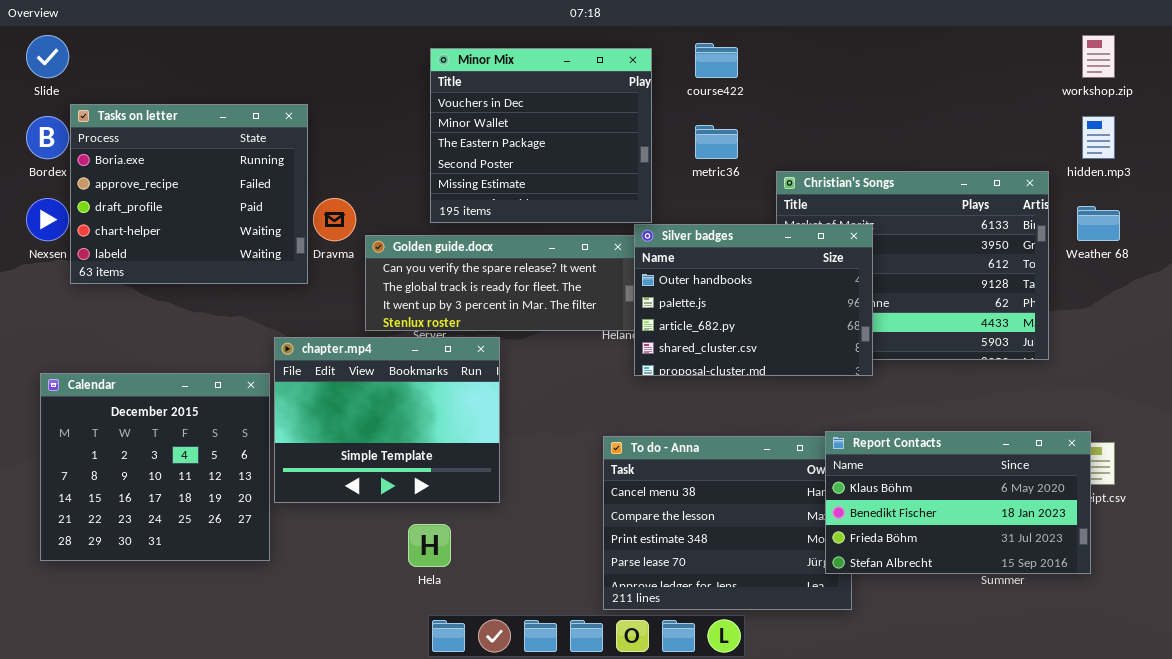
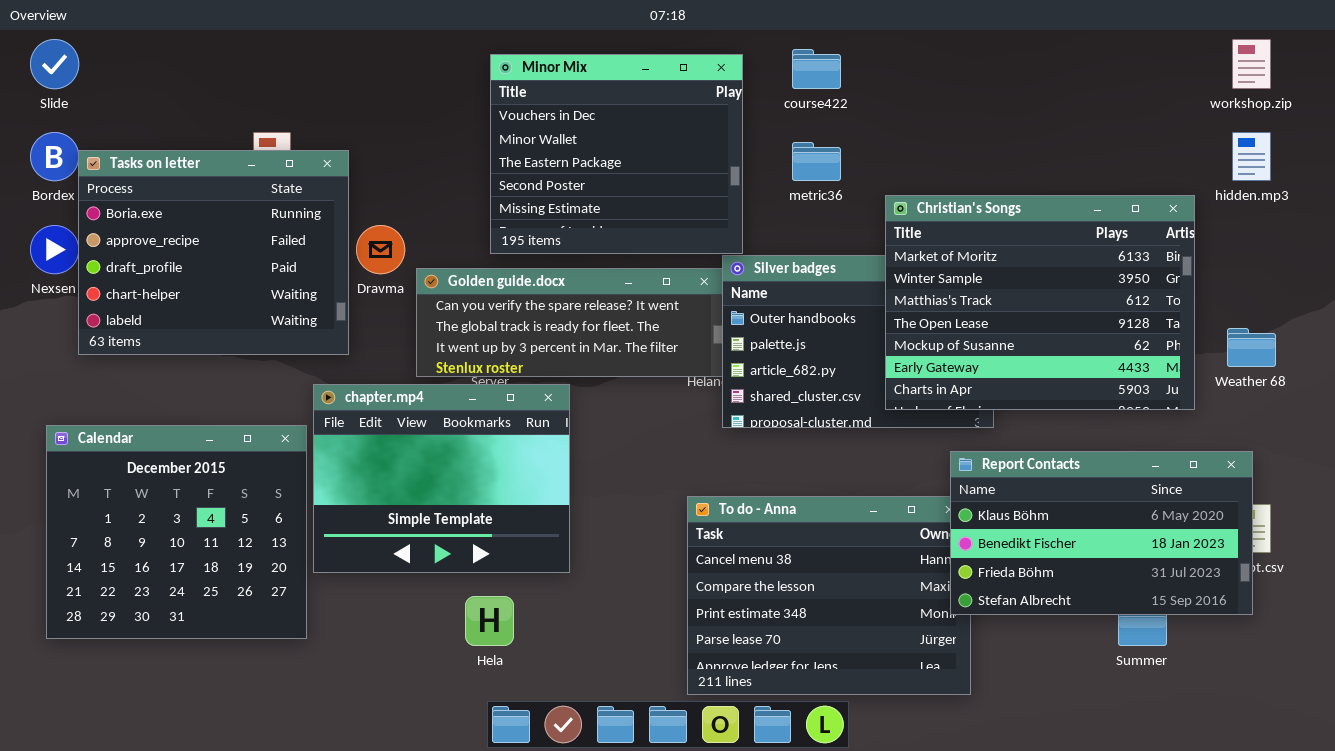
Tasks on letter: [70,104,308,284] -> [78,150,349,355], moved
Christian's Songs: [776,171,1049,360] -> [885,195,1195,410], raised
Weather 68: [1077,206,1120,241] -> [1227,328,1276,367], moved
Report Contacts: [825,431,1091,574] -> [950,451,1253,615], moved

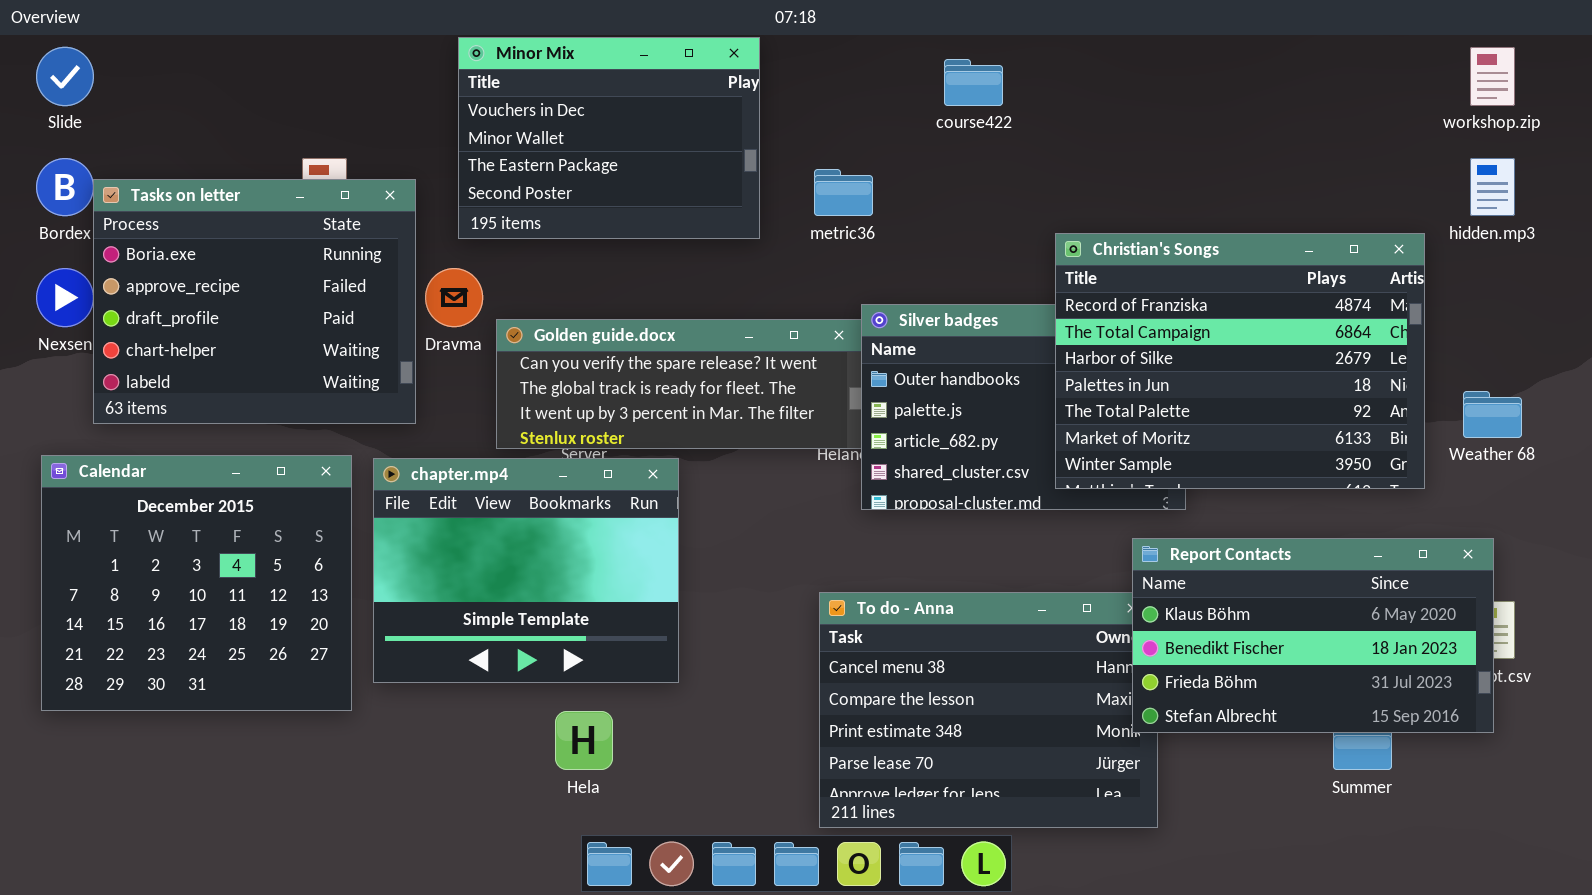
Minor Mix: [490,54,743,254] -> [458,37,760,239], moved, resized
metric36: [792,142,841,181] -> [814,169,873,216], moved
Christian's Songs: [885,195,1195,410] -> [1055,233,1425,489], scrolled up 5 rows
Calendar: [46,425,307,639] -> [41,455,352,711], moved

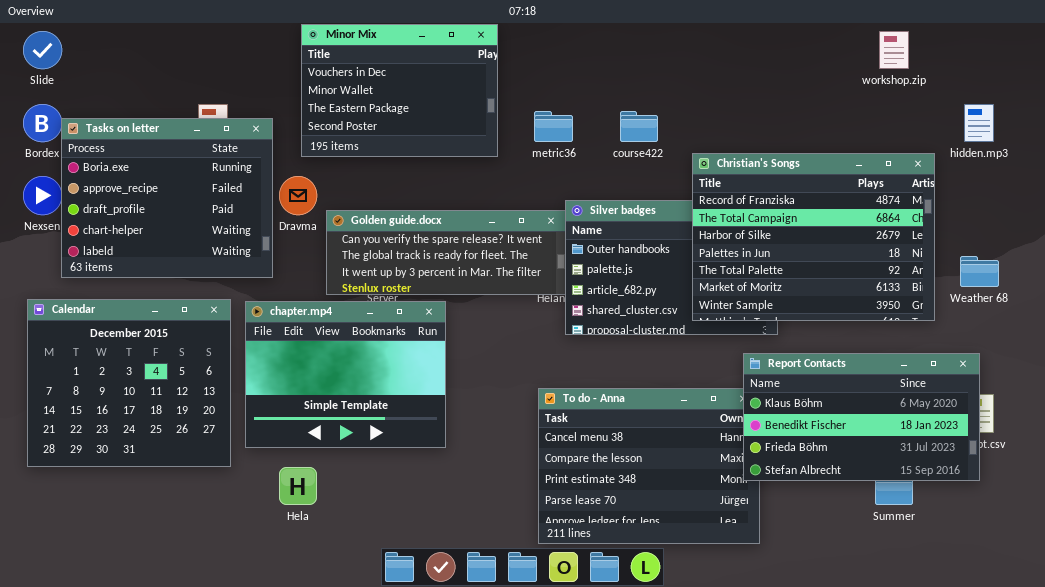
workshop.zip: [1470,47,1515,106] -> [879,31,909,69], moved
course422: [944,59,1003,106] -> [620,111,658,142], moved
Hela: [555,711,613,770] -> [279,467,317,505], moved

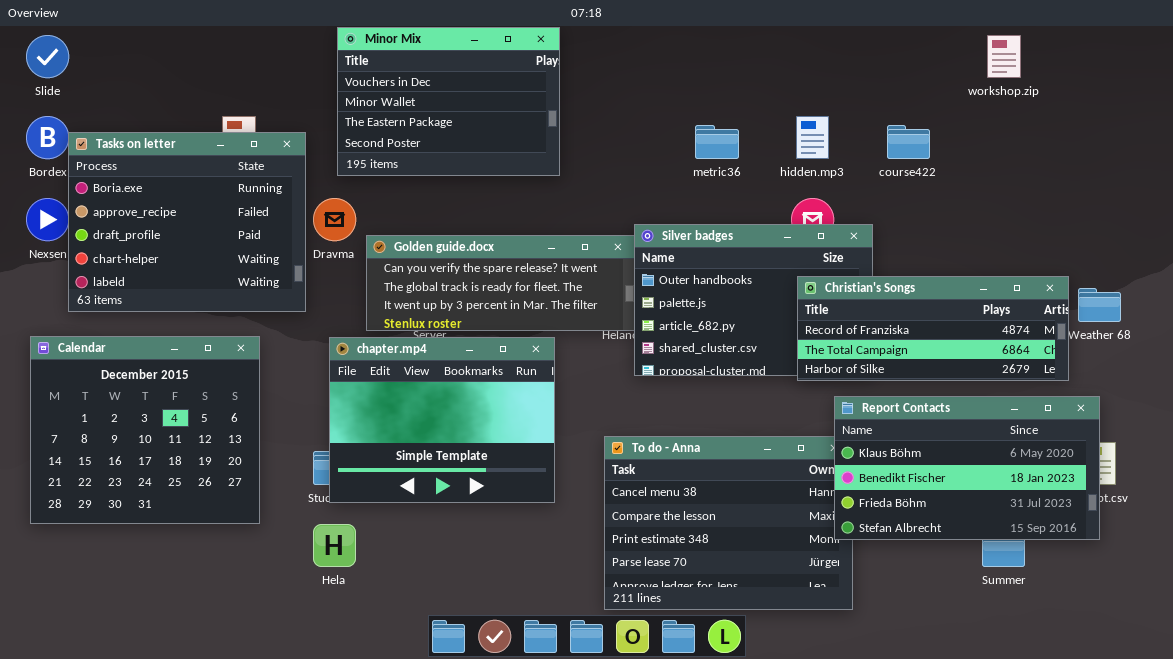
hidden.mp3: [964,104,994,142] -> [796,116,829,159], moved
metric36: [534,111,573,142] -> [695,125,739,159], moved
course422: [620,111,658,142] -> [887,125,930,159], moved
Christian's Songs: [692,153,935,321] -> [797,276,1069,381], moved, resized
chapter.mp4: [245,301,446,448] -> [329,337,555,503], moved

